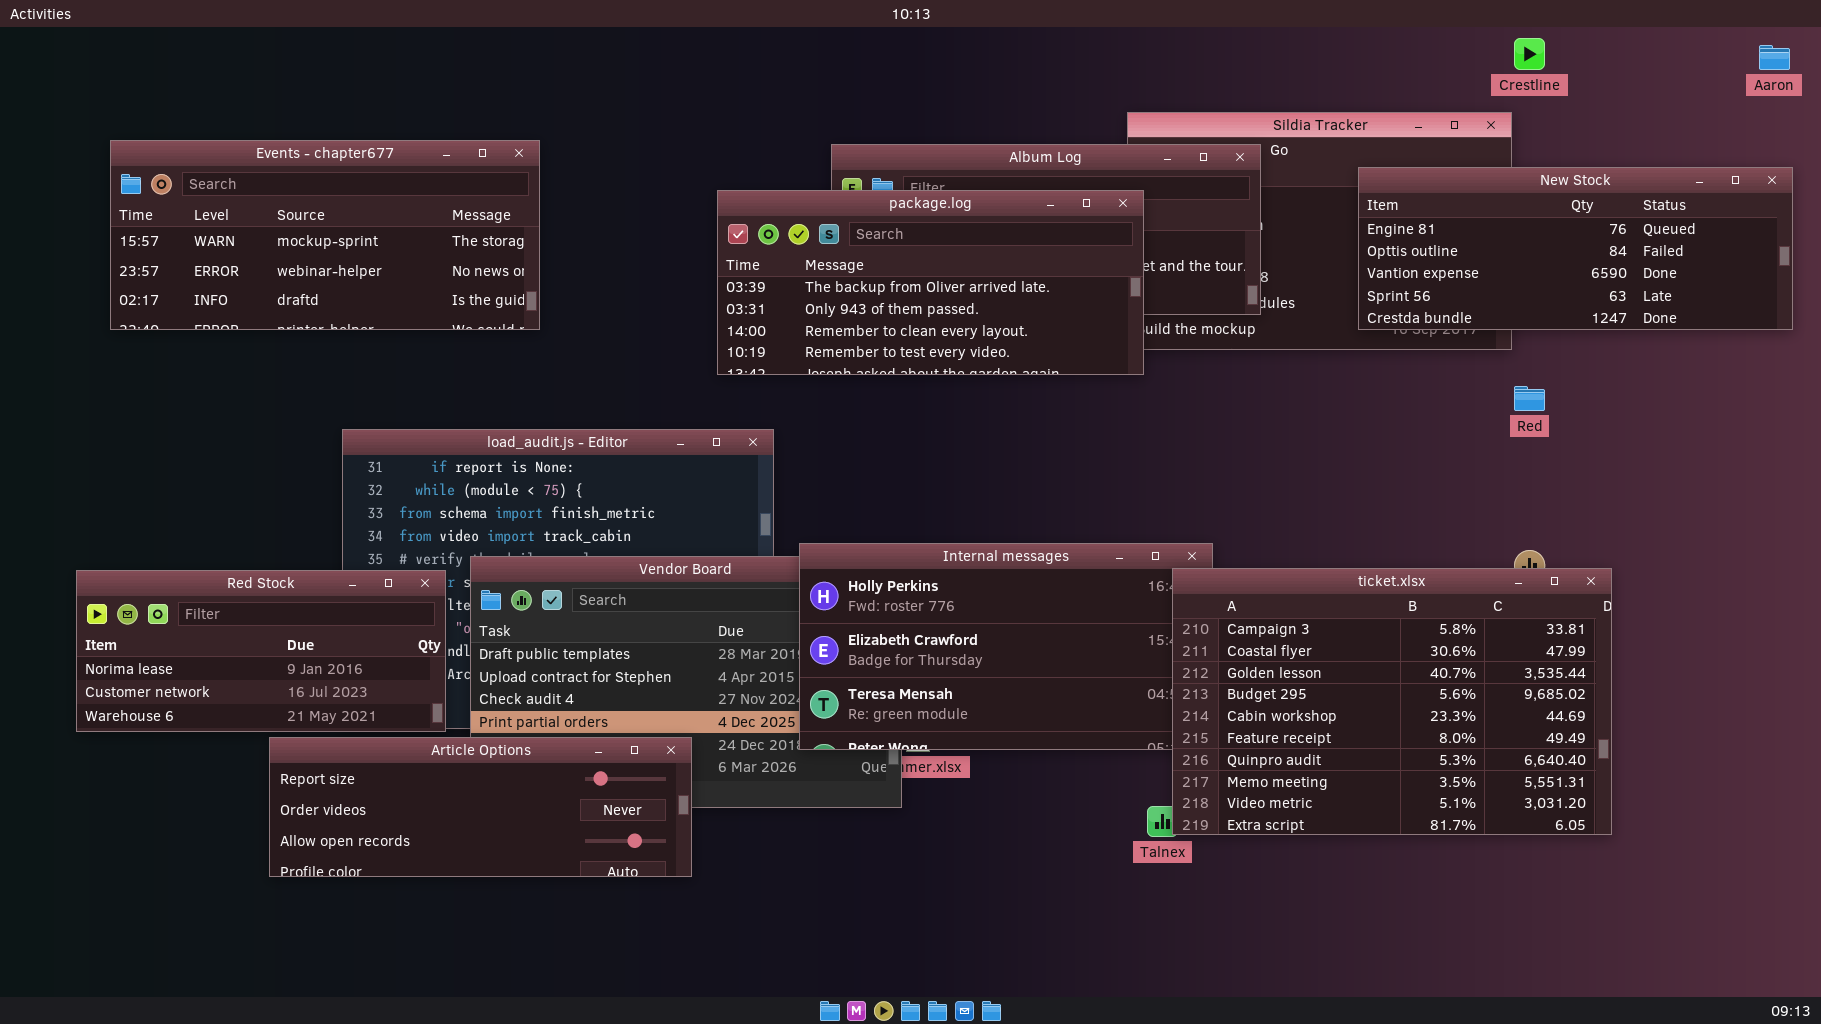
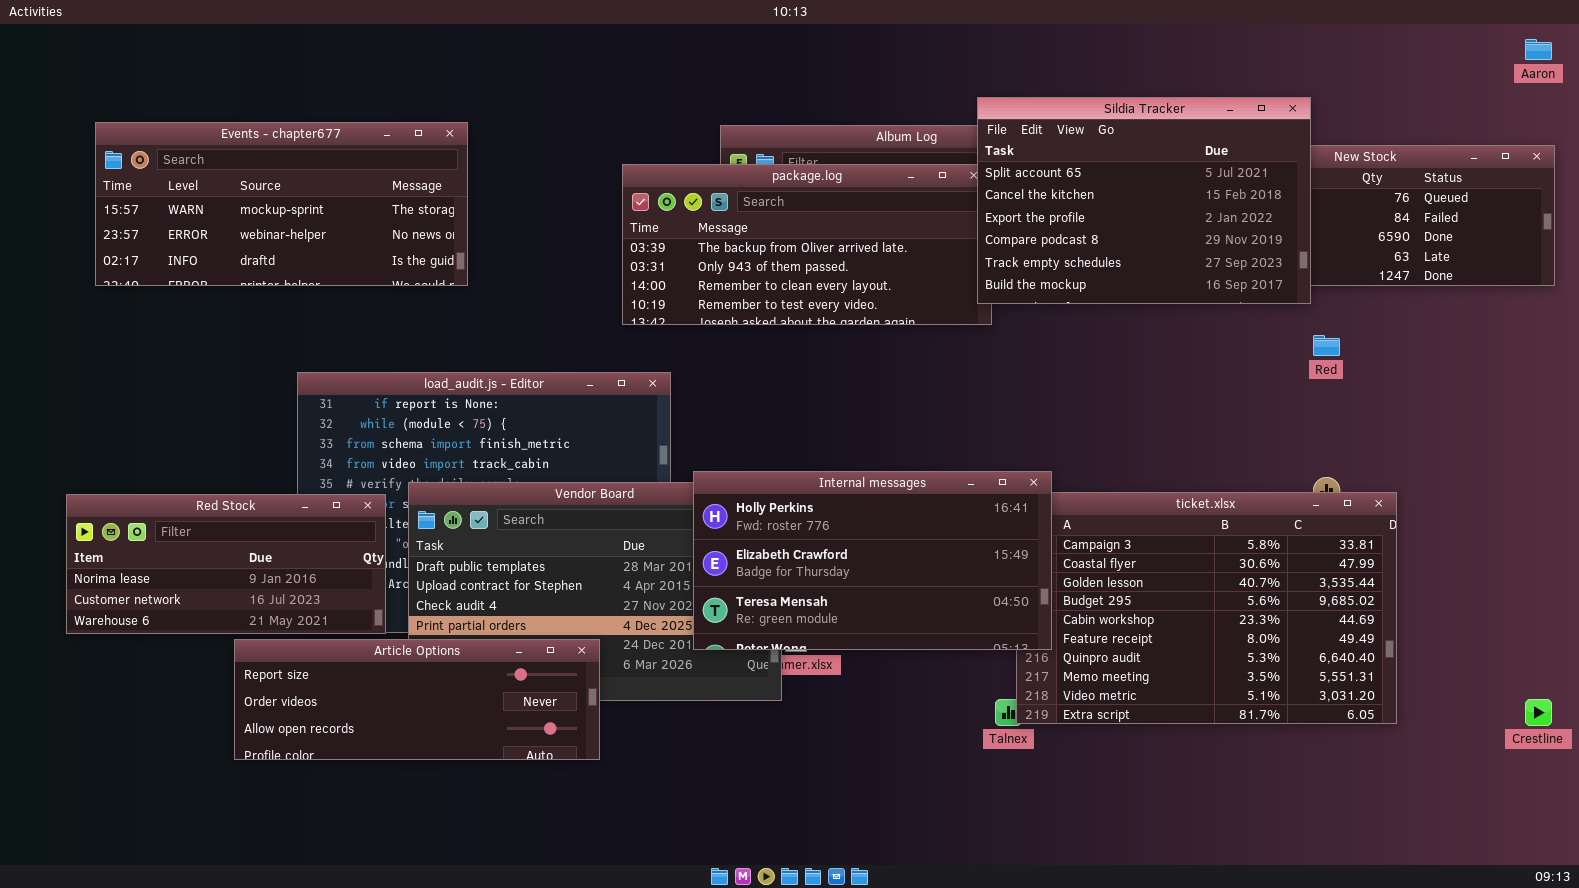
Crestline: [1514,38,1545,70] -> [1525,699,1552,726], moved
Sildia Tracker: [1127,112,1512,350] -> [977,97,1311,304], raised
Internal messages: [799,543,1213,750] -> [693,471,1052,650], raised

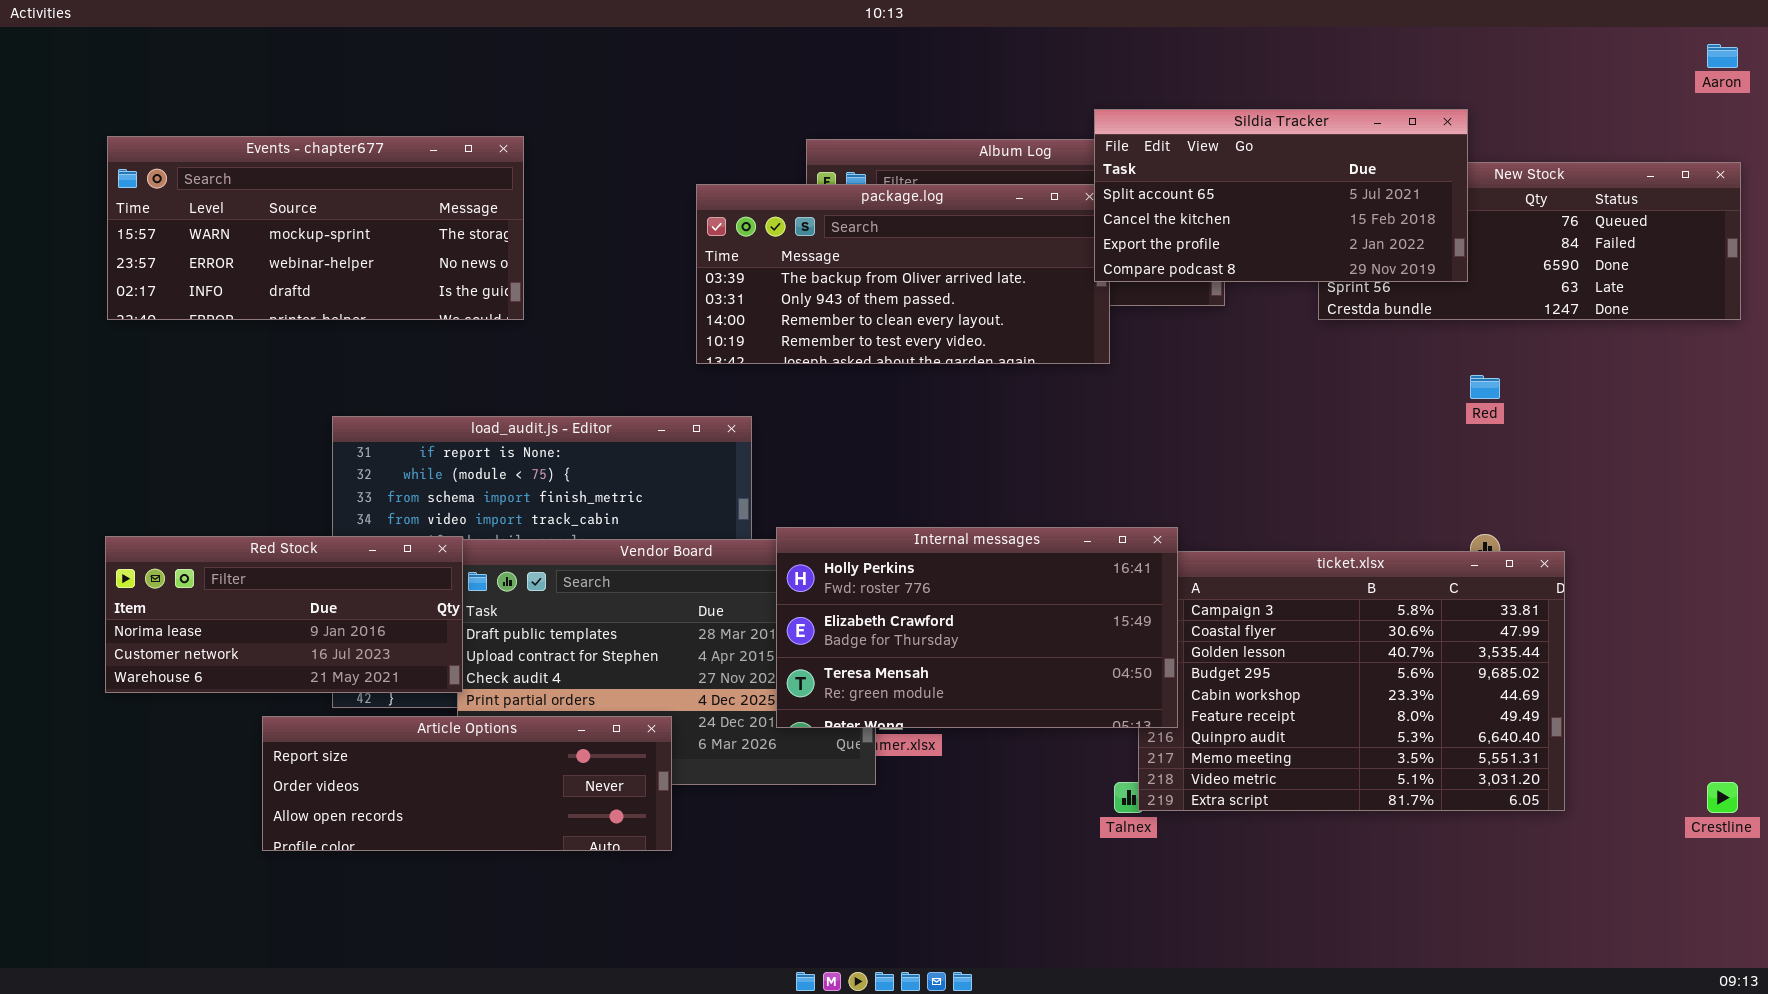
Sildia Tracker: [977,97,1311,304] -> [1094,109,1468,282], resized
Red Stock: [66,494,386,634] -> [105,536,463,693], moved

